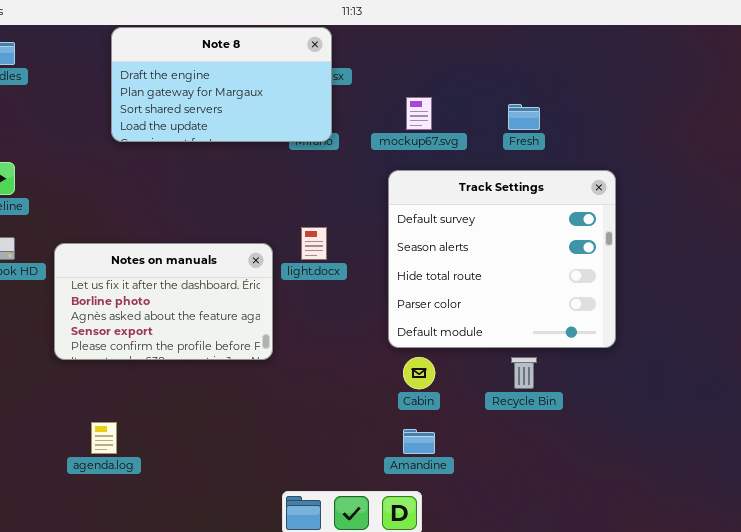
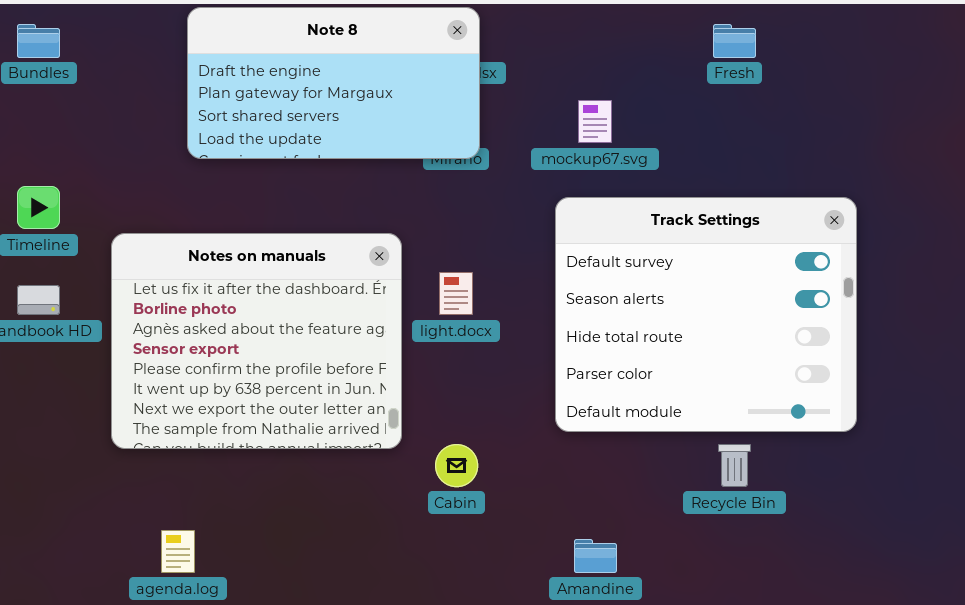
Fresh: [508,104,540,130] -> [713,24,756,58], moved
Notes on manuals: [54,243,273,360] -> [111,233,402,449], resized
Cabin: [403,357,435,389] -> [435,444,478,487], moved

